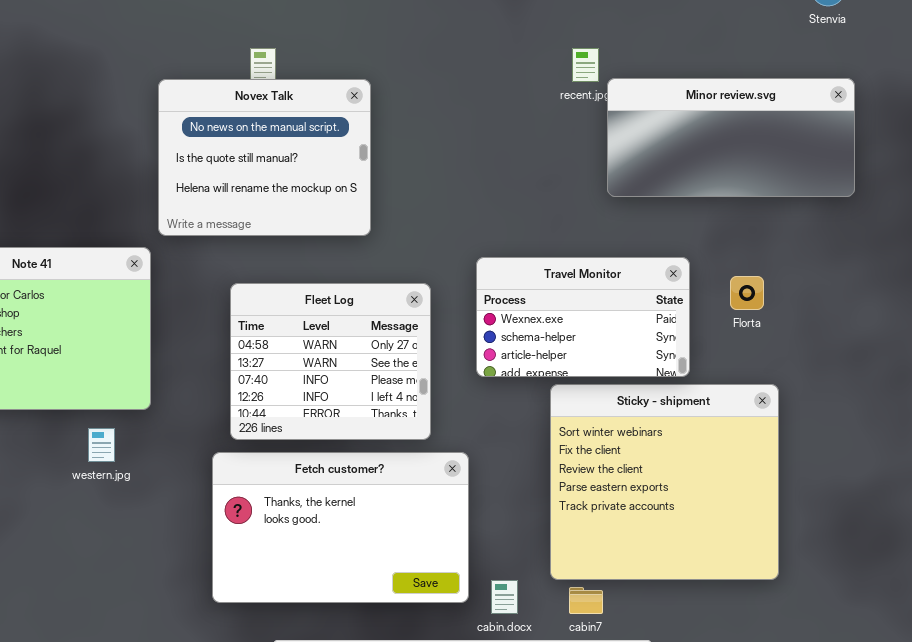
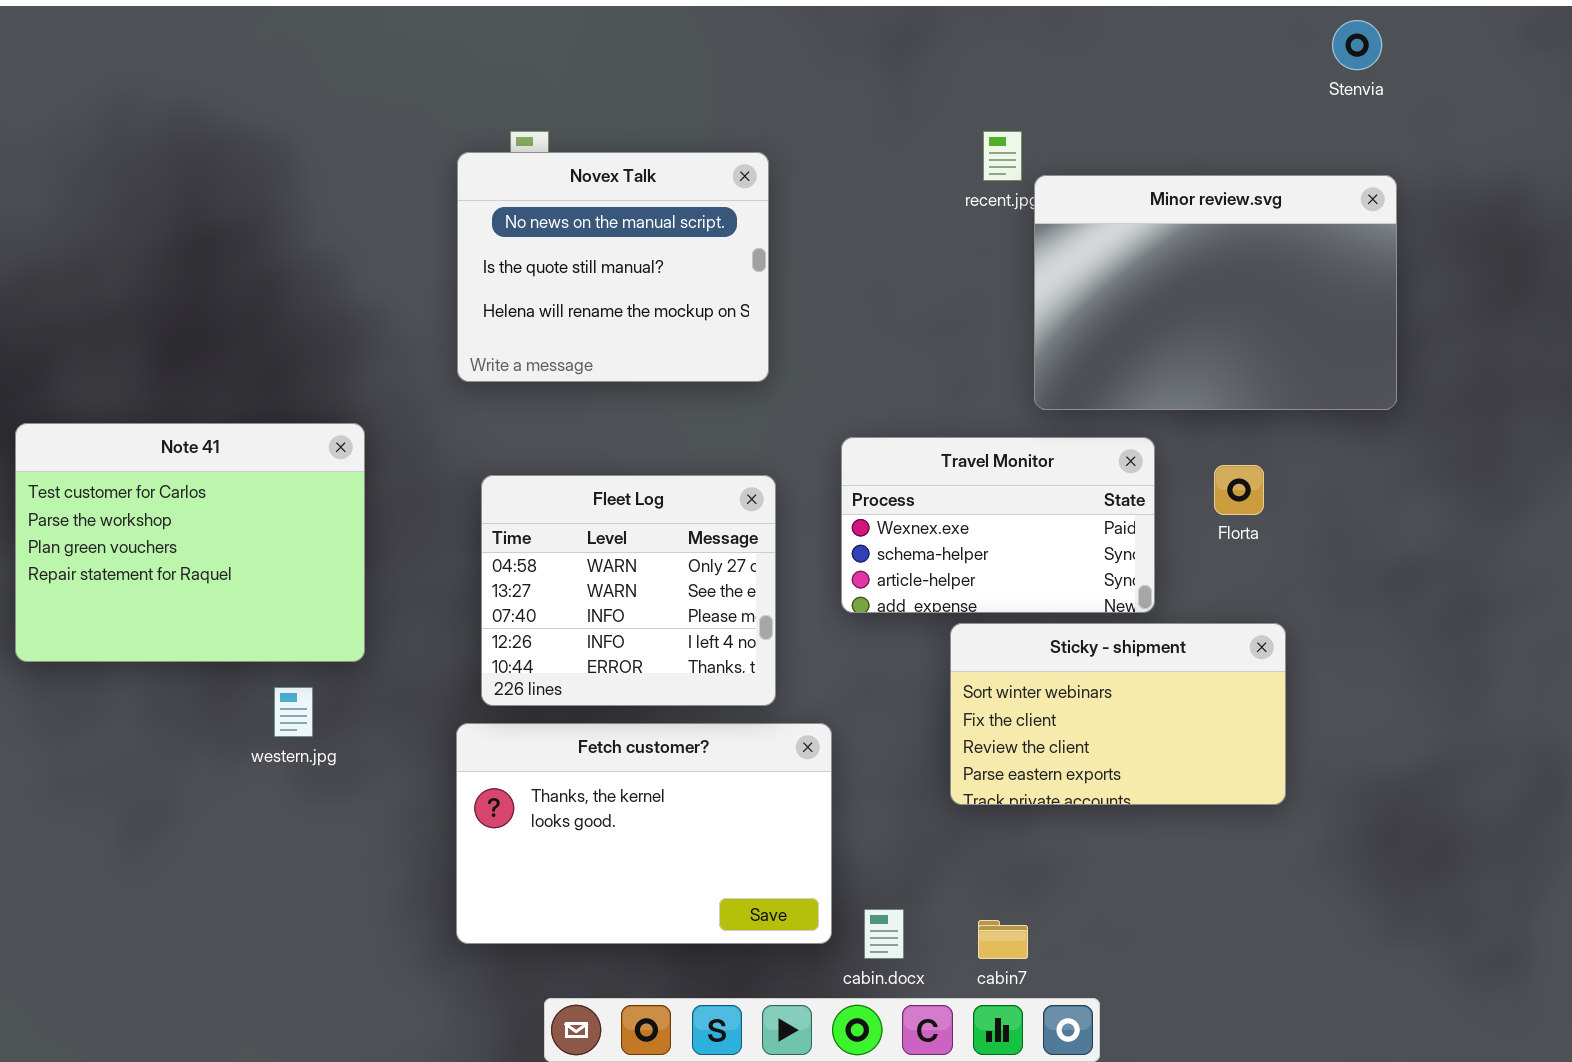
Minor review.svg: [607,78,855,197] -> [1034,175,1397,410], resized
Novex Talk: [158,79,371,236] -> [457,152,769,382], moved
Sticky - shipment: [550,384,779,580] -> [950,623,1286,805], resized

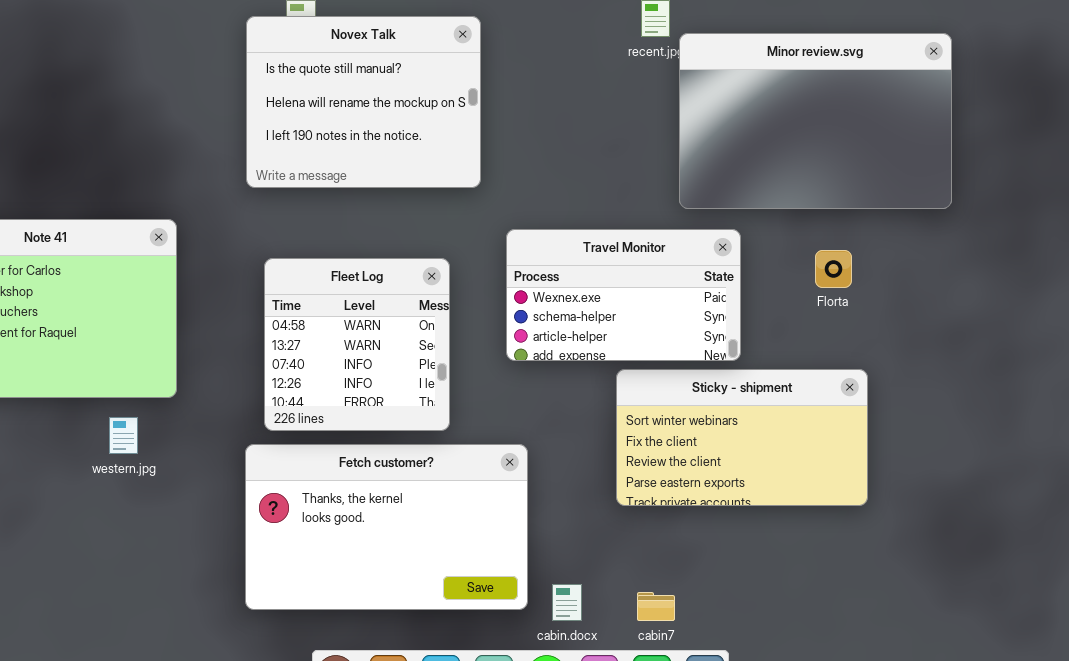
Novex Talk: [457,152,769,382] -> [246,16,481,188], scrolled down 1 row
Travel Monitor: [841,437,1155,613] -> [506,229,741,361], moved
Fleet Log: [481,475,776,706] -> [264,258,450,431], resized

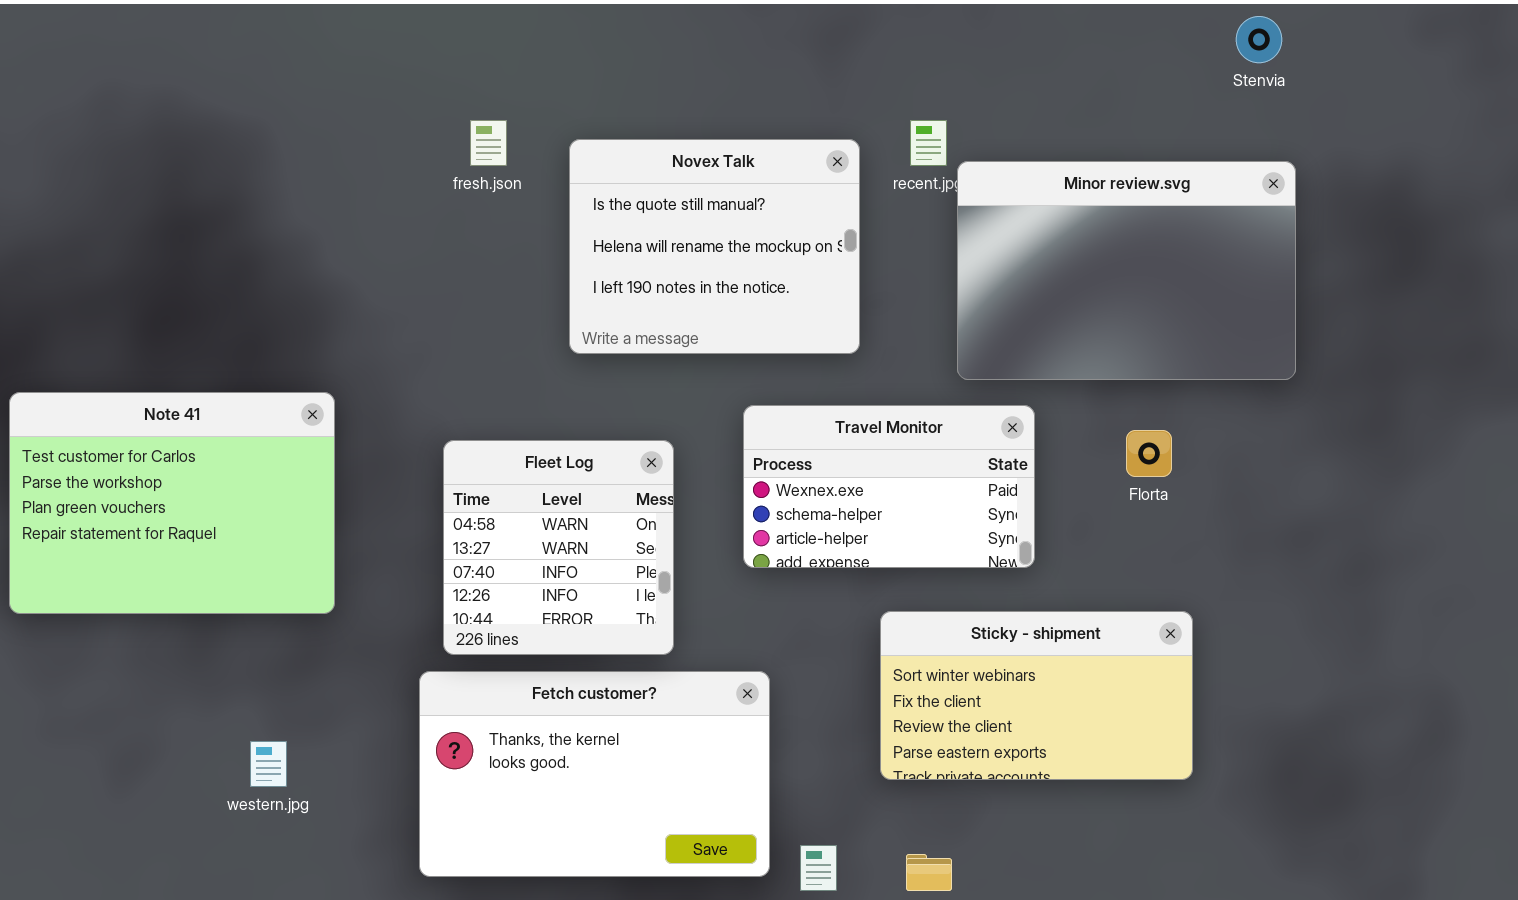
Novex Talk: [246,16,481,188] -> [569,139,860,354], moved
Sticky - shipment: [616,369,868,506] -> [880,611,1193,780], moved
western.jpg: [109,417,138,454] -> [250,741,287,787], moved

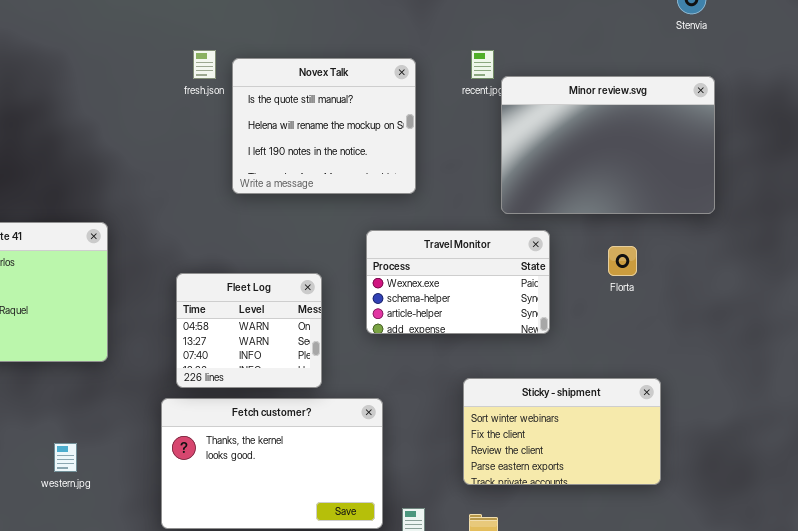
Novex Talk: [569,139,860,354] -> [232,58,416,194], moved
Fleet Log: [443,440,674,655] -> [176,273,322,388], resized
Sticky - shipment: [880,611,1193,780] -> [463,378,661,485], moved

